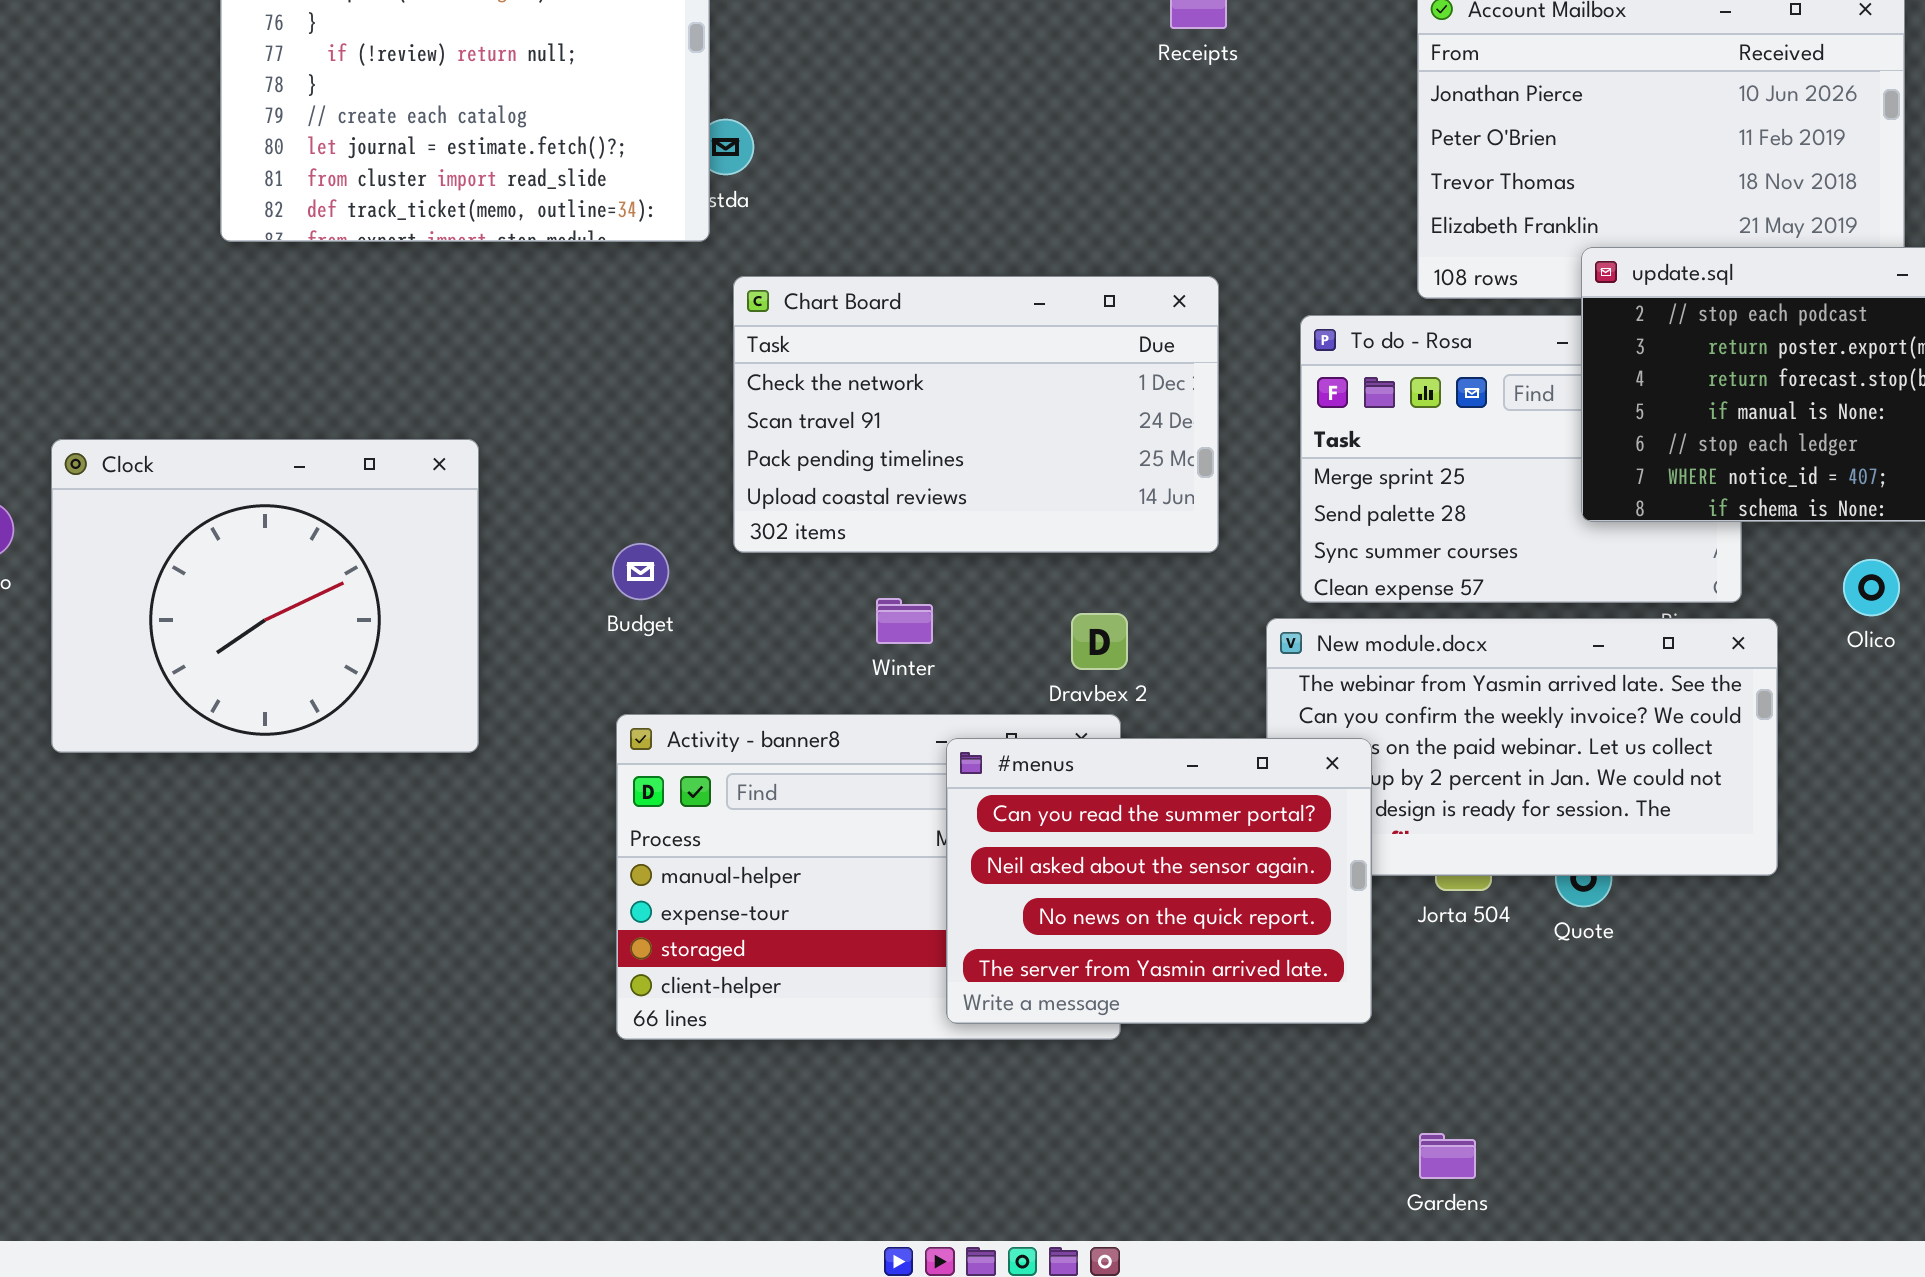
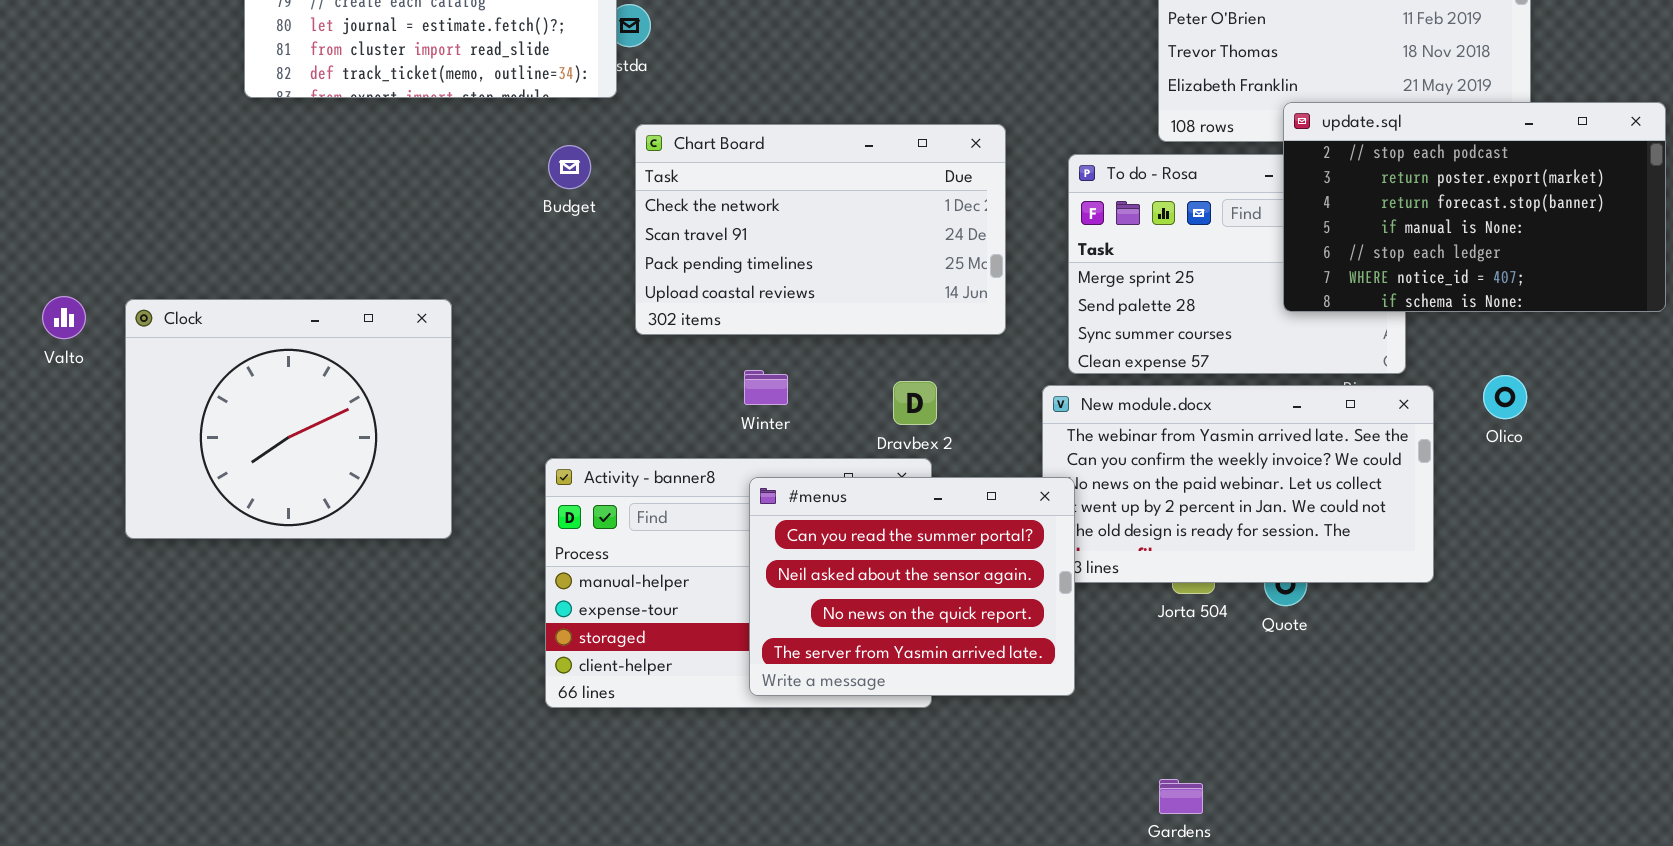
Clock: [51,439,479,753] -> [125,299,452,539], moved
Budget: [612,543,669,600] -> [548,145,591,189], moved
Olico: [1843,559,1900,616] -> [1483,375,1527,419], moved
#menus: [946,738,1372,1024] -> [749,477,1075,696], moved

